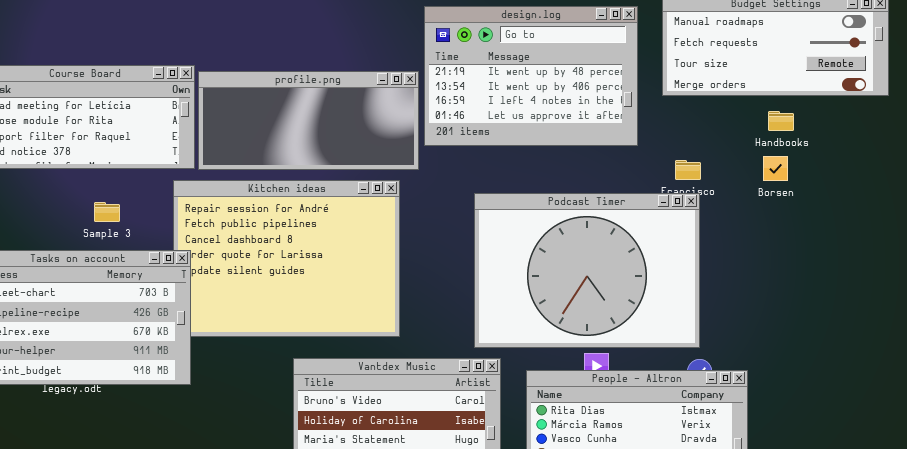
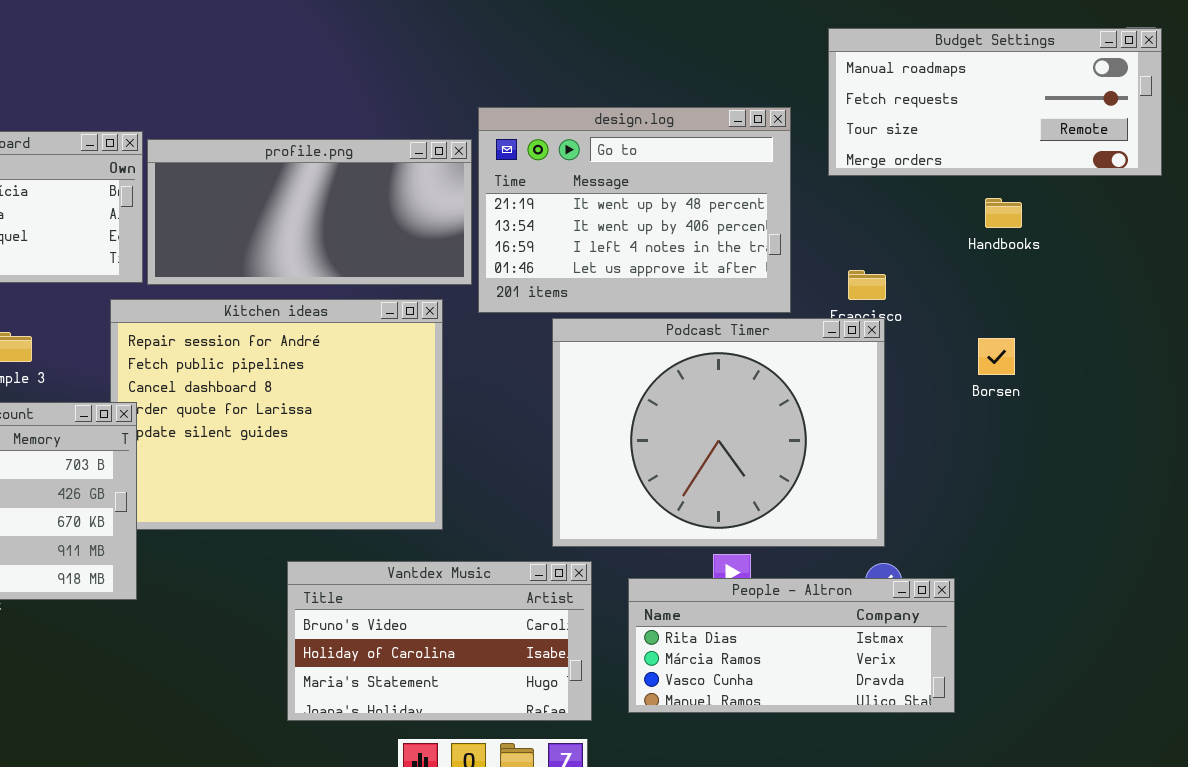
design.log: [424,6,638,146] -> [478,107,791,313], moved
Borsen: [763,156,788,181] -> [978,338,1015,375], moved

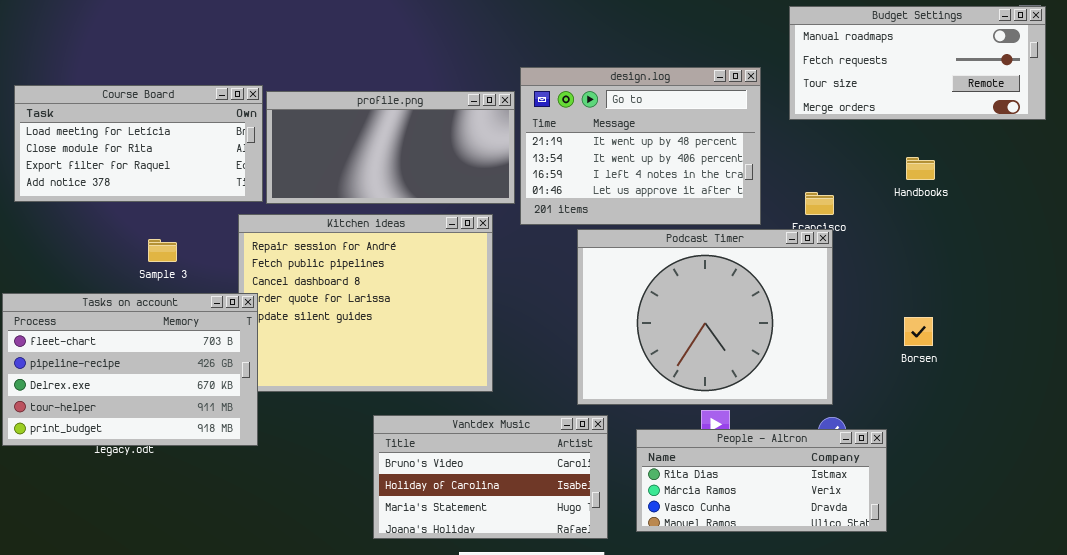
Handbooks: [985,198,1022,228] -> [906,157,935,180], moved
Borsen: [978,338,1015,375] -> [904,317,933,346], moved

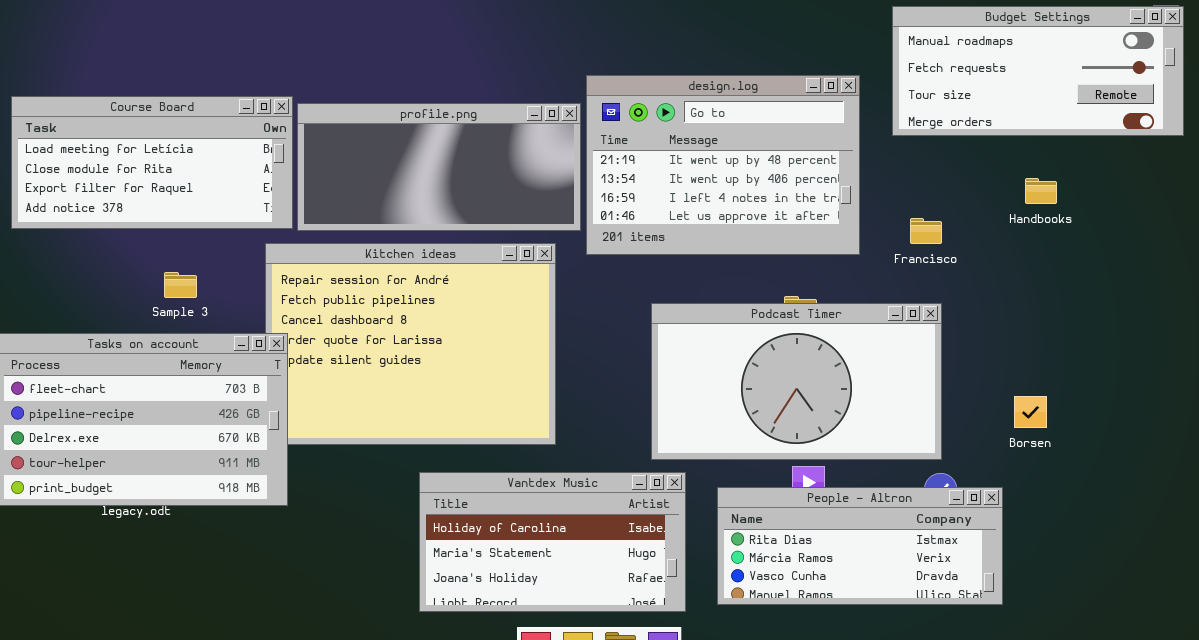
Podcast Timer: [577,229,833,405] -> [651,303,942,460], resized
Borsen: [904,317,933,346] -> [1014,396,1047,428], moved
Vantdex Music: [373,415,608,539] -> [419,472,686,612], scrolled down 1 row

